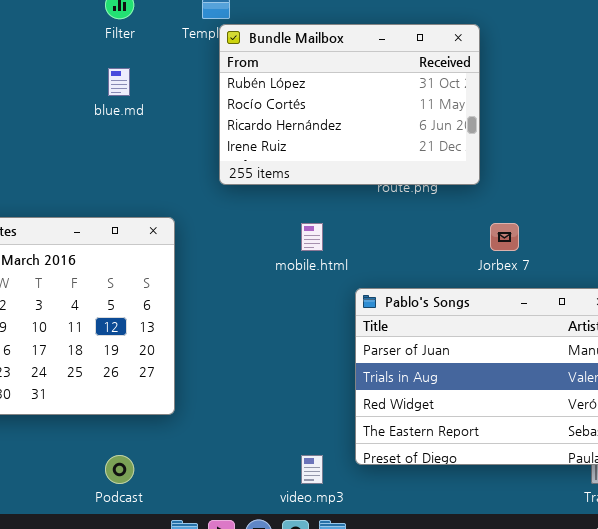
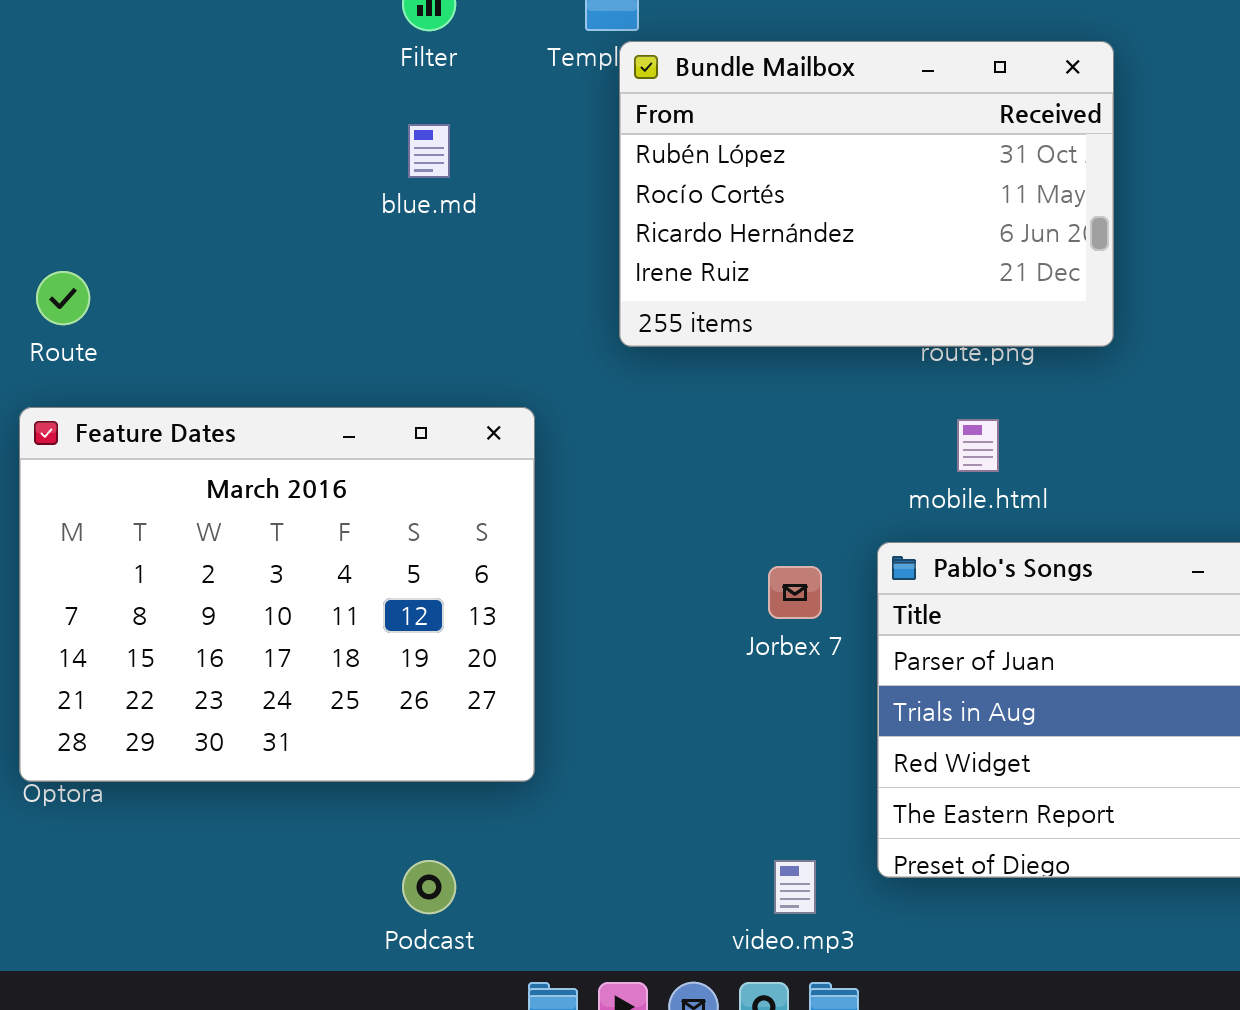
mobile.html: [301,223,323,251] -> [957,419,999,472], moved
Jorbex 7: [490,223,519,251] -> [768,566,822,619], moved

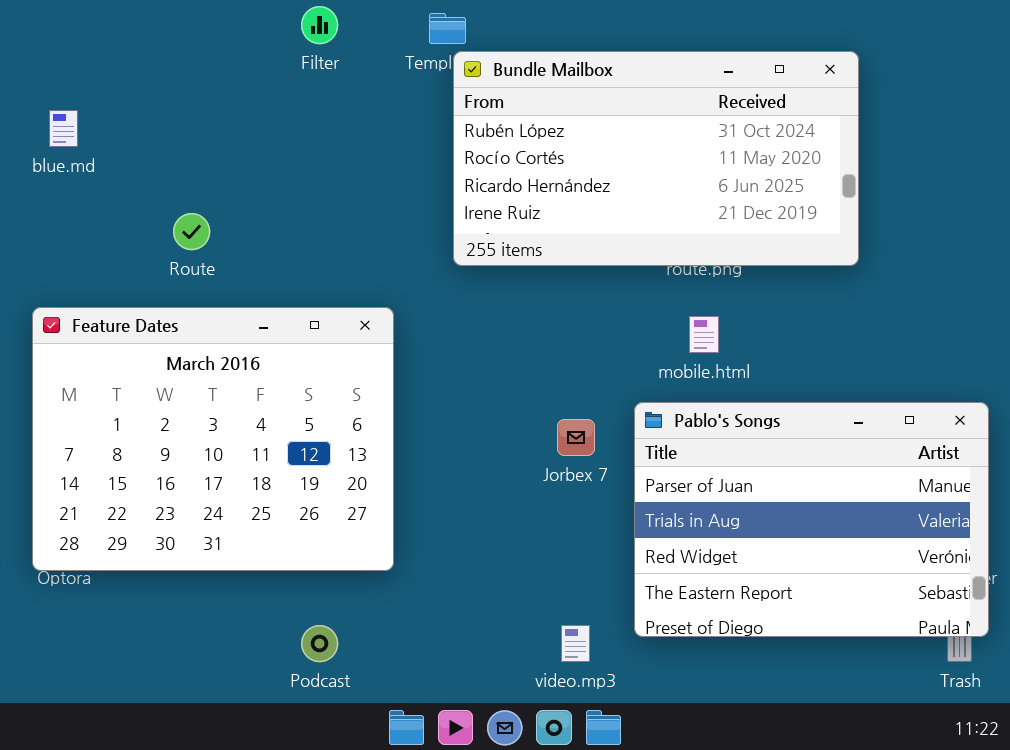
Bundle Mailbox: [619,41,1114,347] -> [453,51,859,266], resized
blue.md: [408,124,450,178] -> [49,110,78,147], moved
Route: [36,271,90,325] -> [173,213,210,250], moved

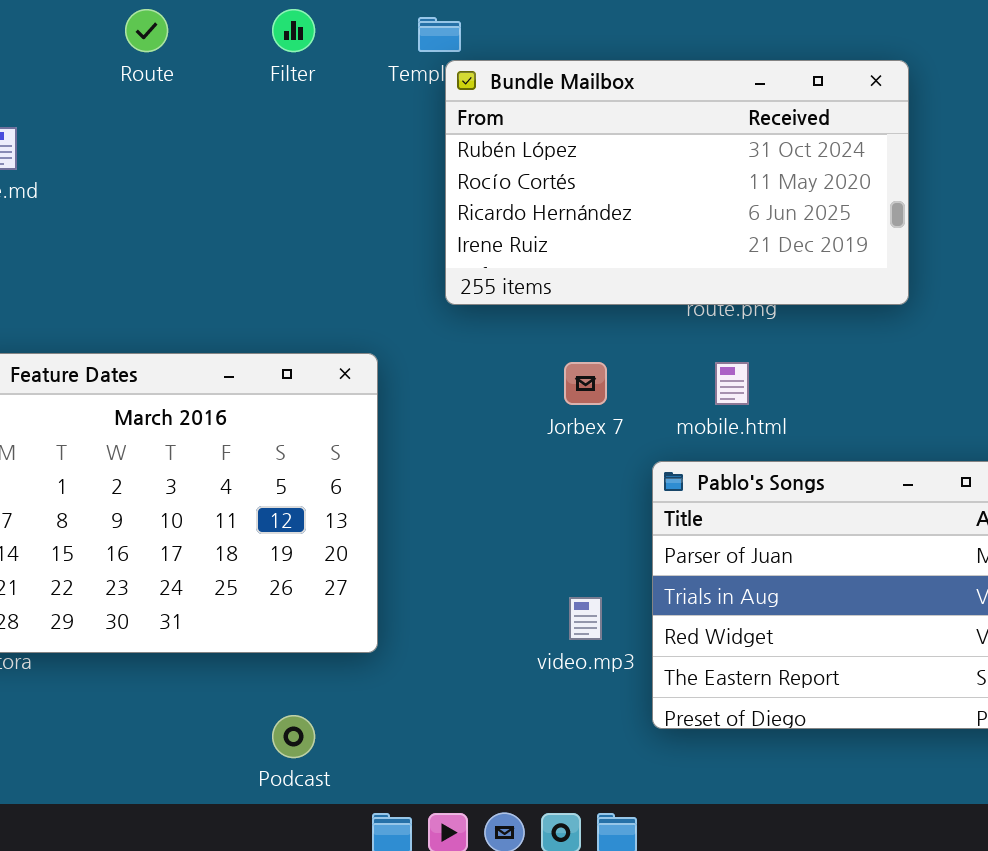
Route: [173,213,210,250] -> [125,9,168,52], moved
Jorbex 7: [557,419,595,456] -> [564,362,607,405], moved
video.mp3: [561,625,590,662] -> [569,597,602,640], moved

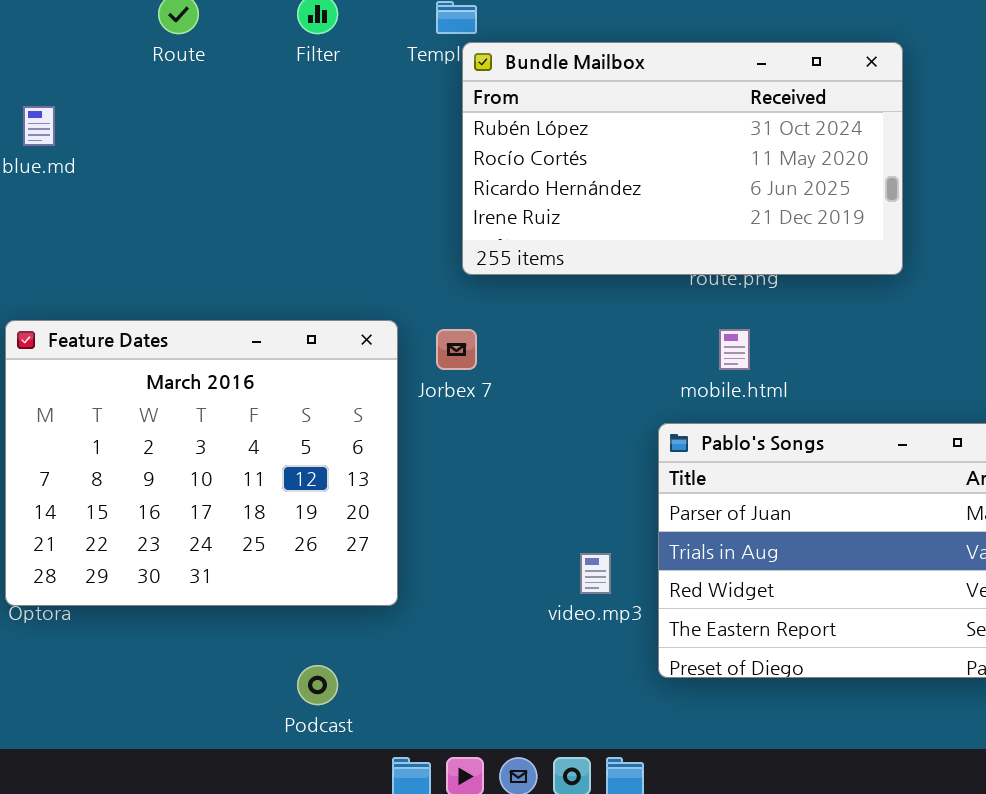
Jorbex 7: [564,362,607,405] -> [436,329,477,370], moved

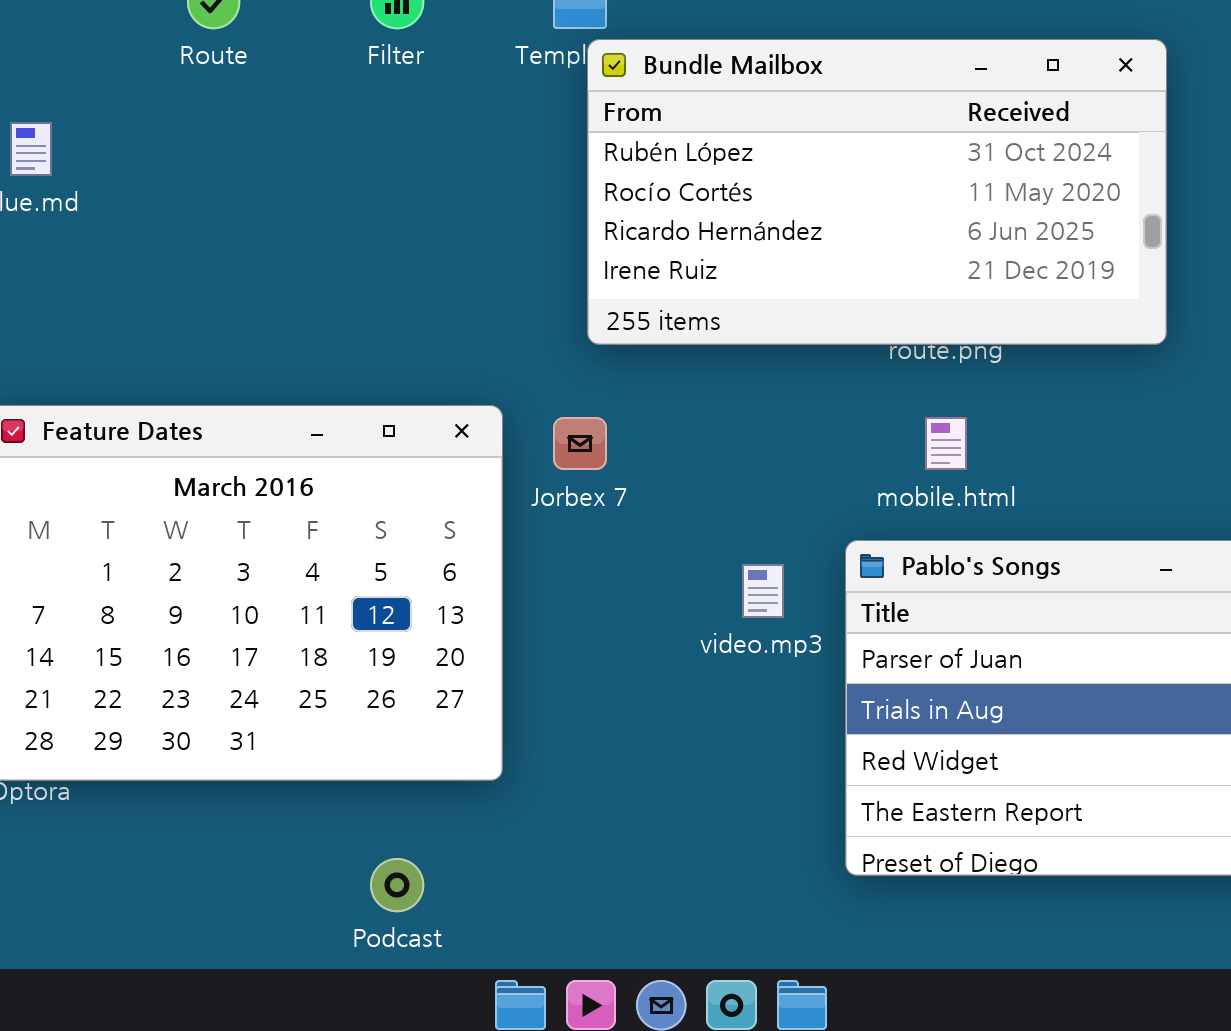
video.mp3: [580,553,611,594] -> [742,564,784,618], moved

